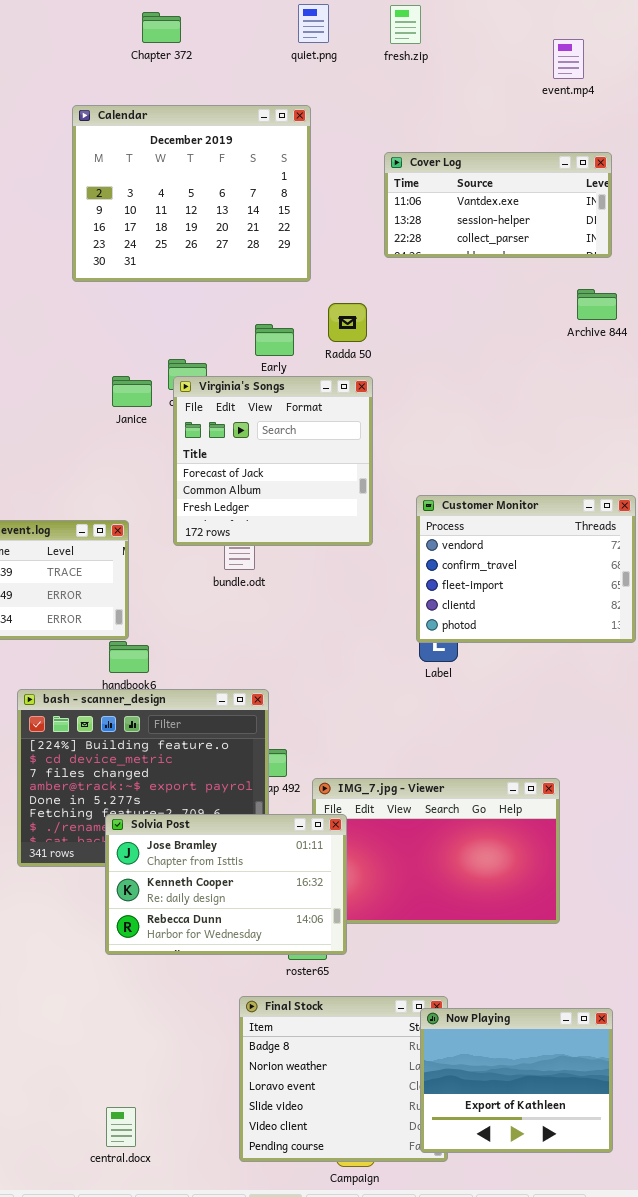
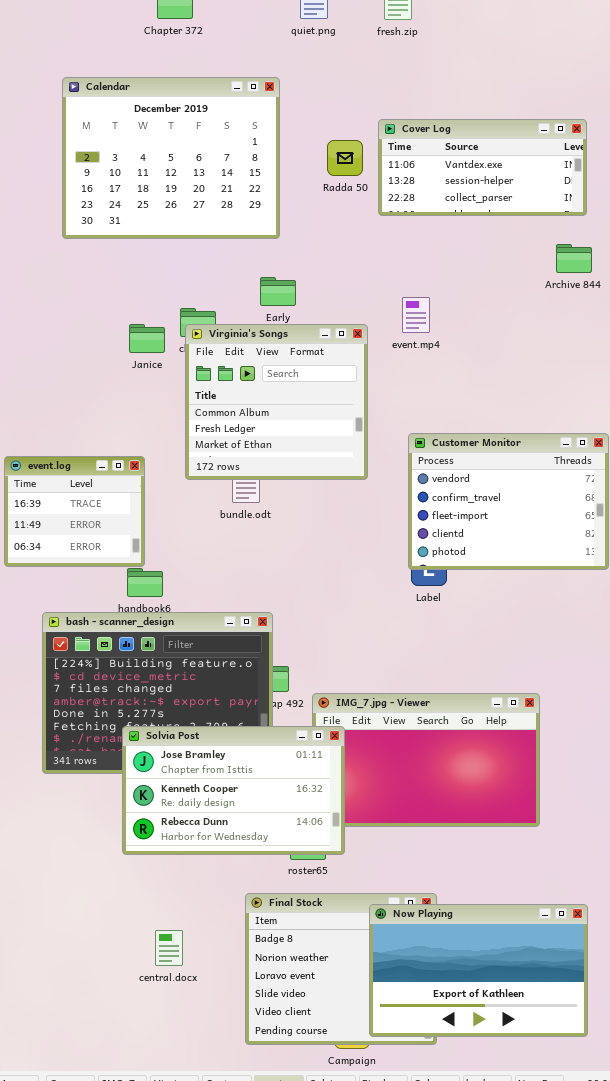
event.mp4: [553,39,584,79] -> [402,297,430,333], moved
Calendar: [72,105,311,282] -> [62,77,280,239], moved
Radda 50: [328,303,367,342] -> [327,140,363,176], moved
Virginia's Songs: [173,376,373,546] -> [185,324,368,480], scrolled down 1 row
Now Playing: [420,1008,613,1153] -> [369,904,588,1037], resized
central.docx: [106,1107,136,1147] -> [155,930,183,966], moved

